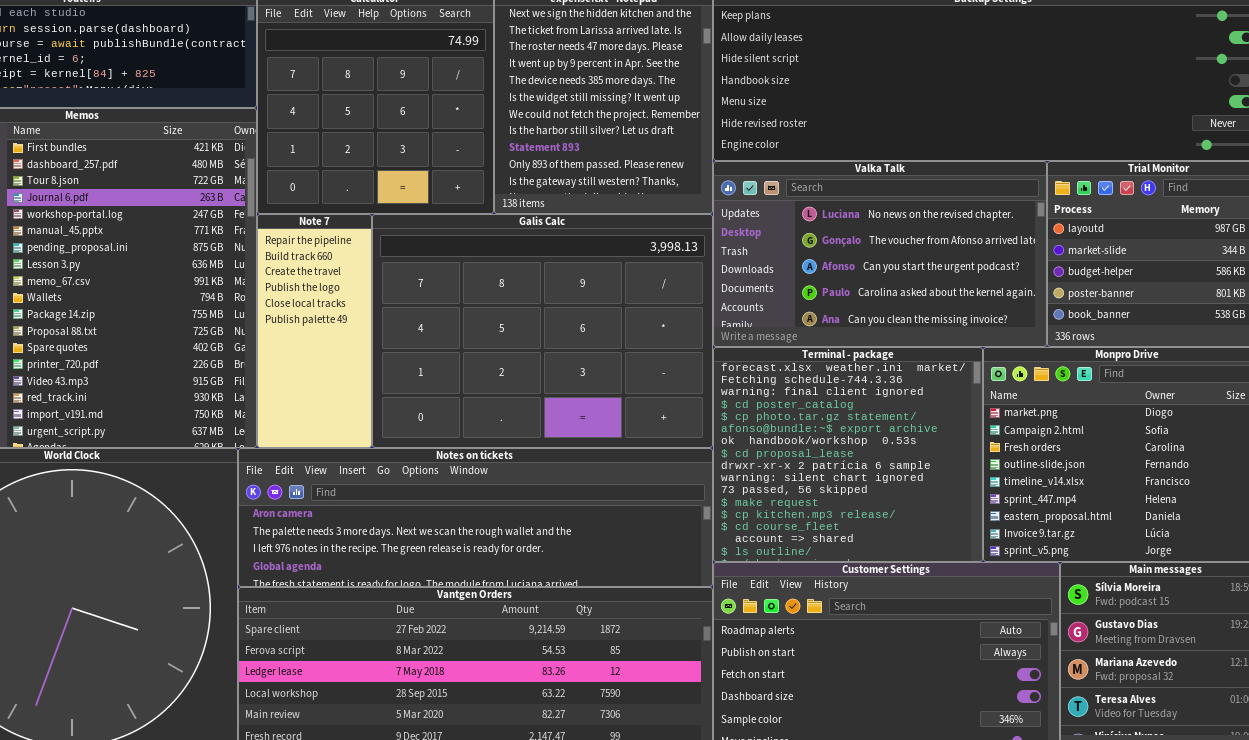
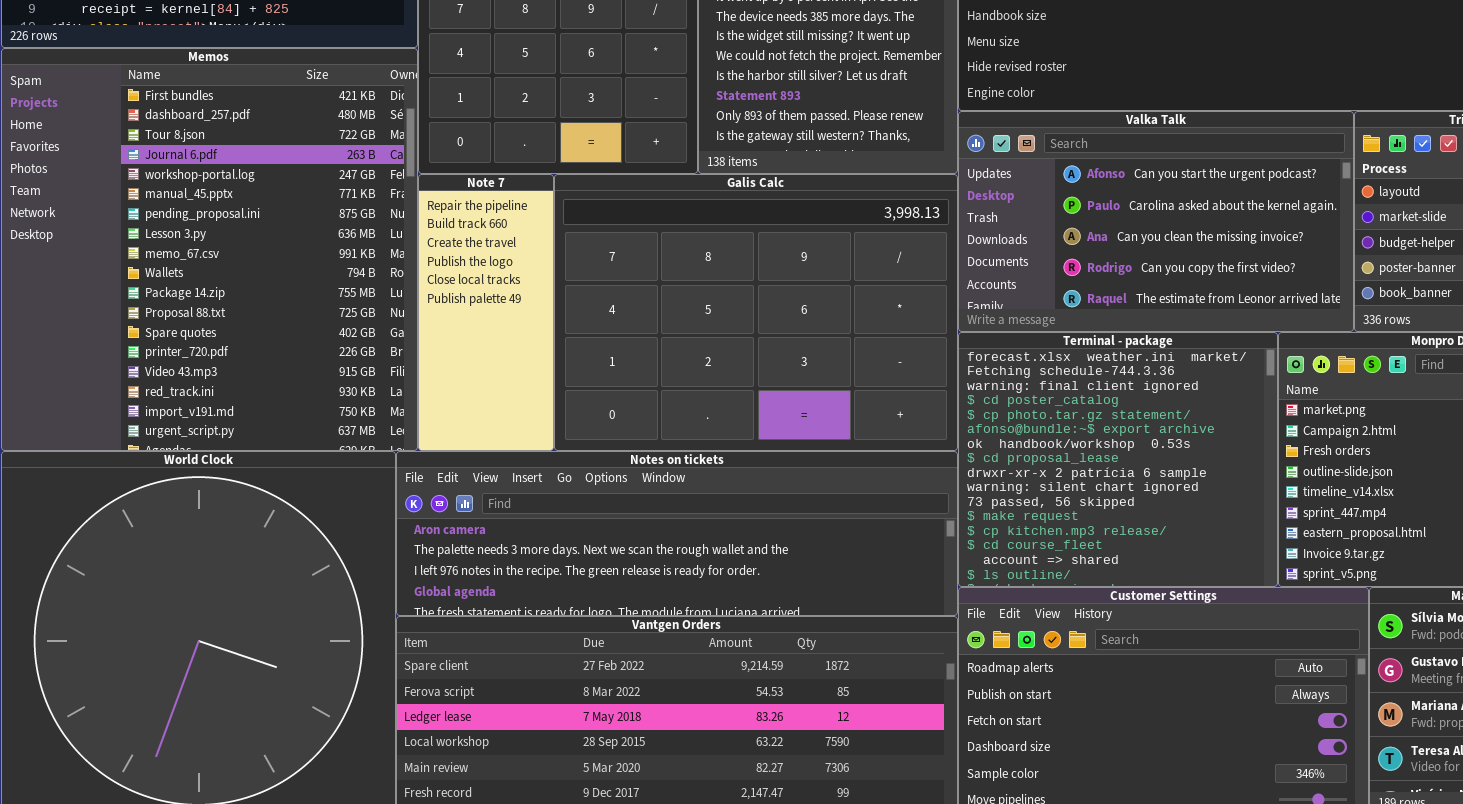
Valka Talk: [713,161,1047,347] -> [958,111,1354,332], scrolled down 2 rows

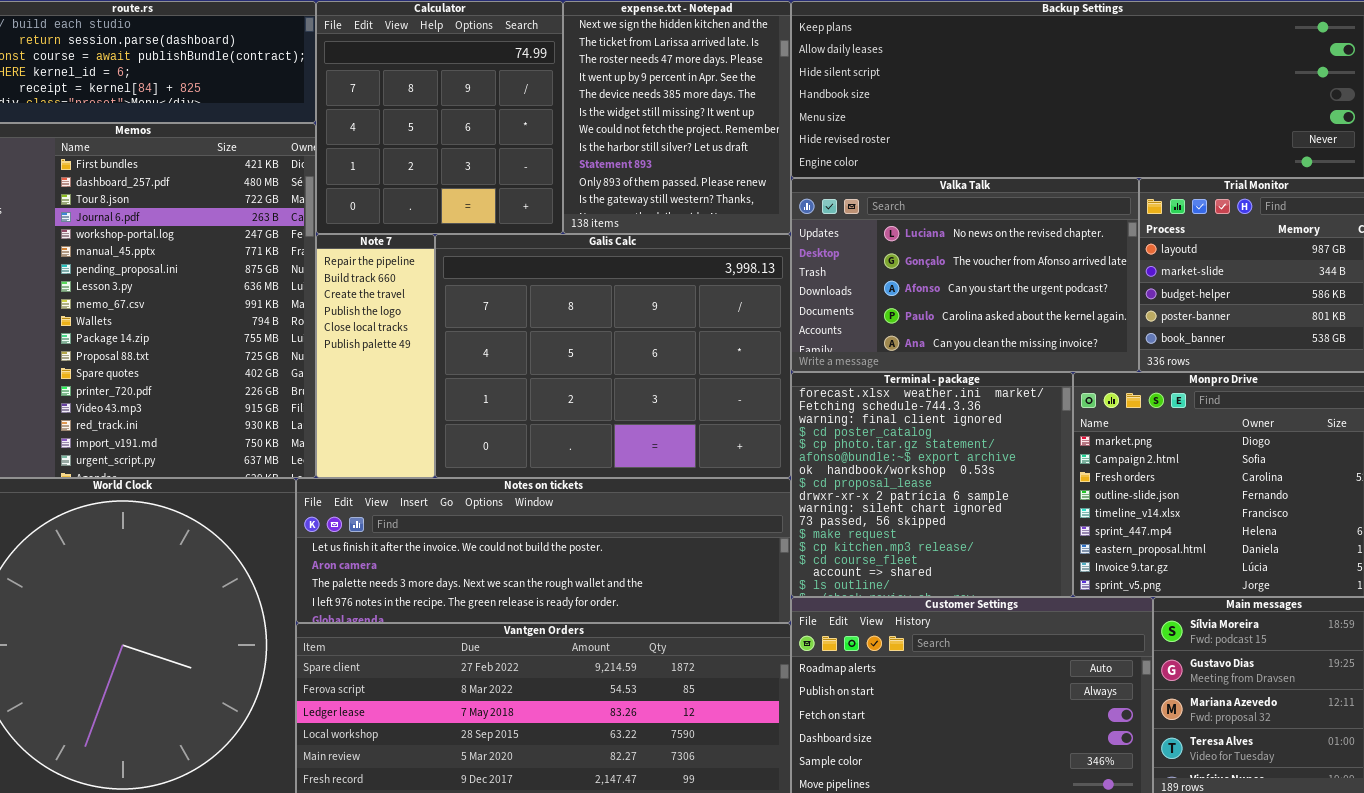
Valka Talk: [958,111,1354,332] -> [791,178,1139,372], scrolled up 2 rows
Notes on tickets: [396,451,958,616] -> [296,478,791,623], scrolled up 1 row

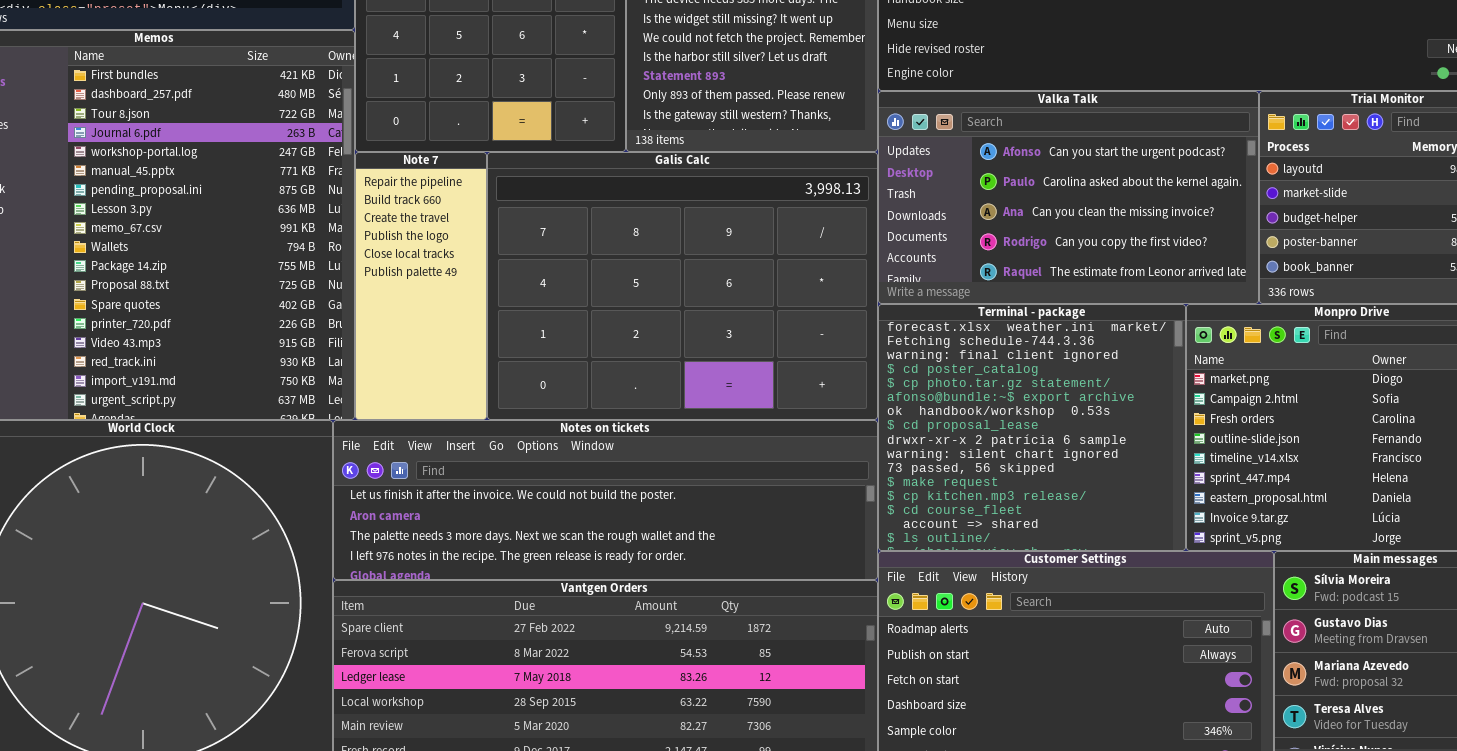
Valka Talk: [791,178,1139,372] -> [878,91,1259,304], scrolled down 2 rows

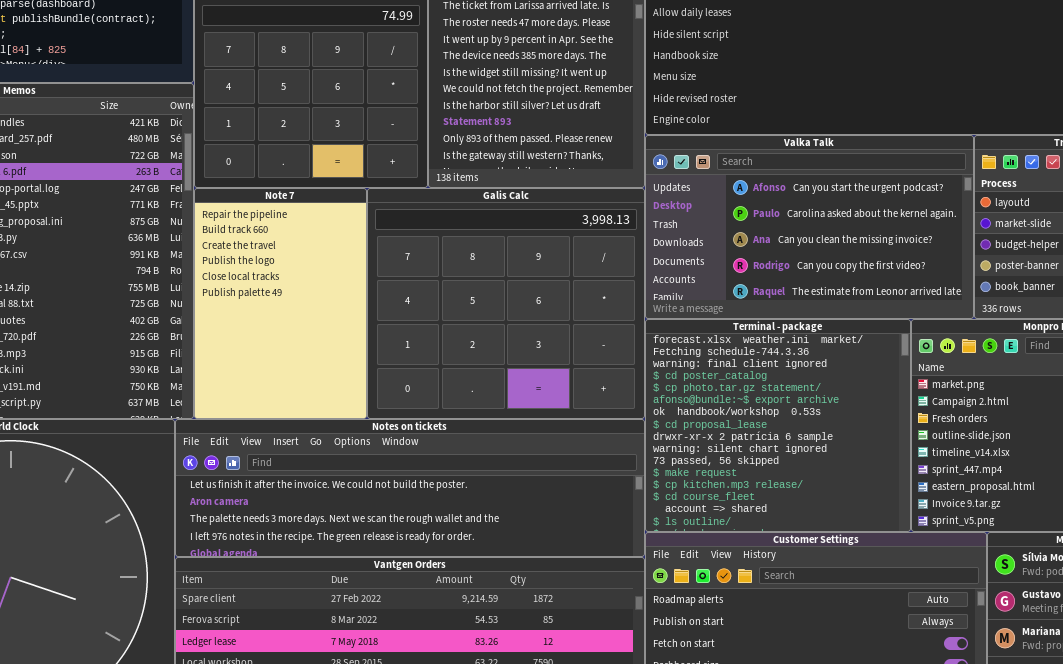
Note 7: [355,152,487,420] -> [194,188,367,419], resized
Galis Calc: [487,152,878,420] -> [367,188,645,419], resized

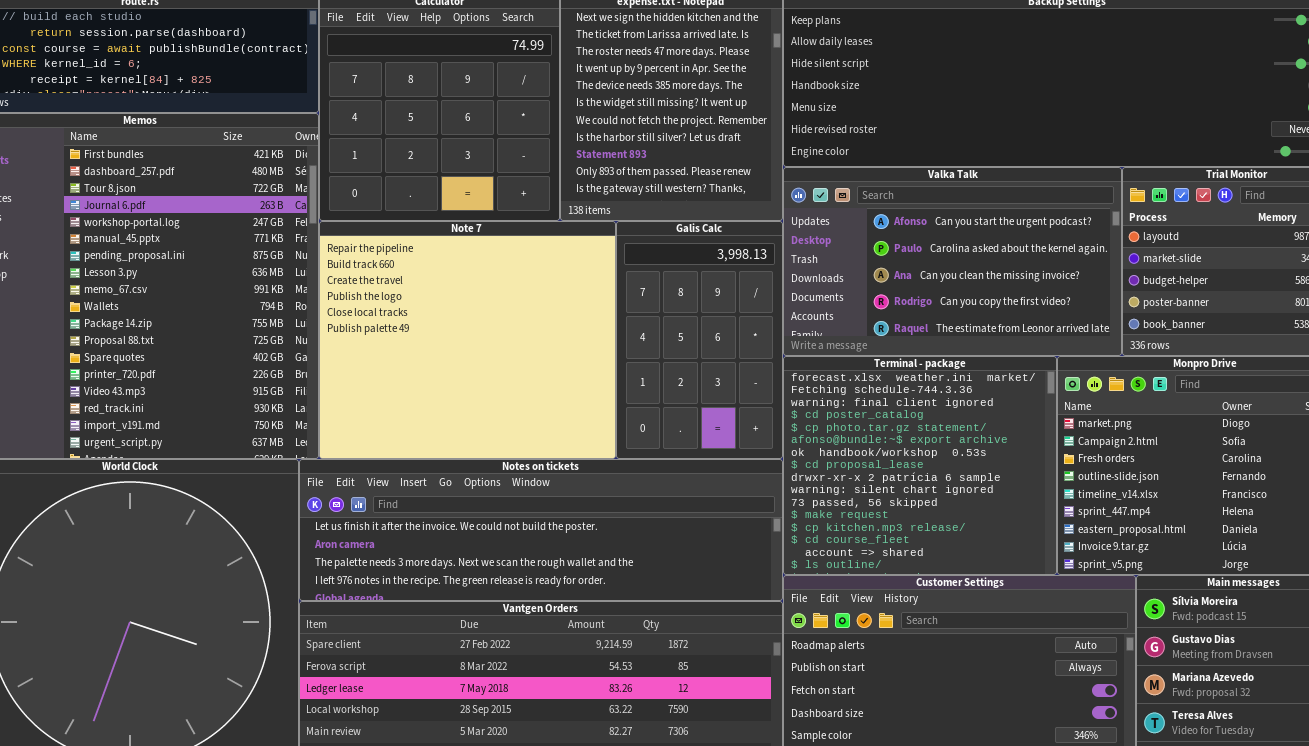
Note 7: [194,188,367,419] -> [319,221,616,459], resized
Galis Calc: [367,188,645,419] -> [616,221,783,459], resized

